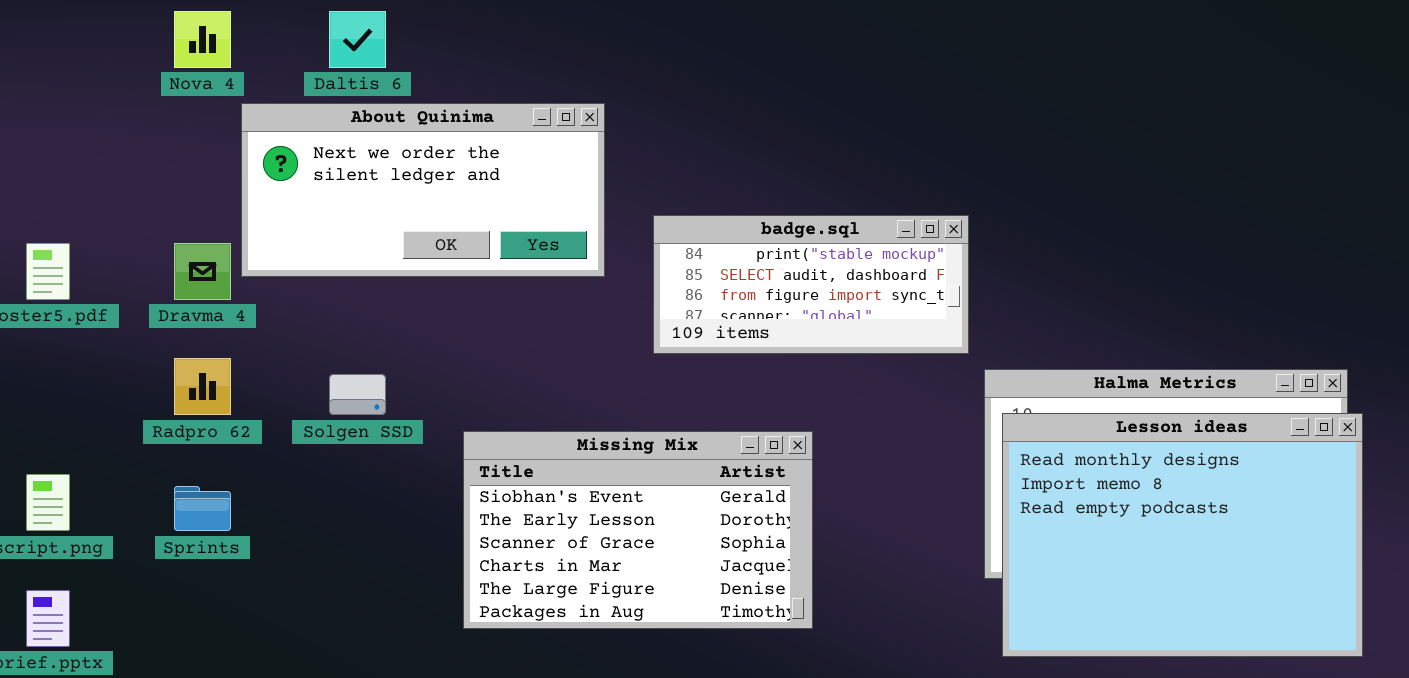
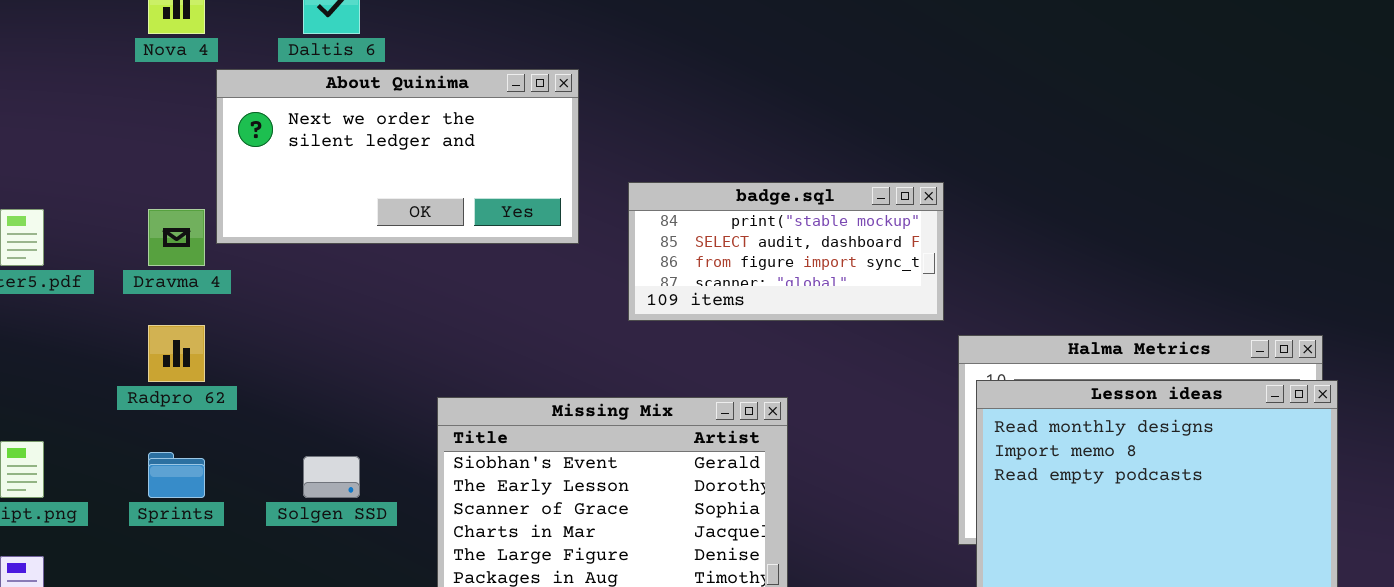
Solgen SSD: [329,374,386,415] -> [303,456,360,498], moved

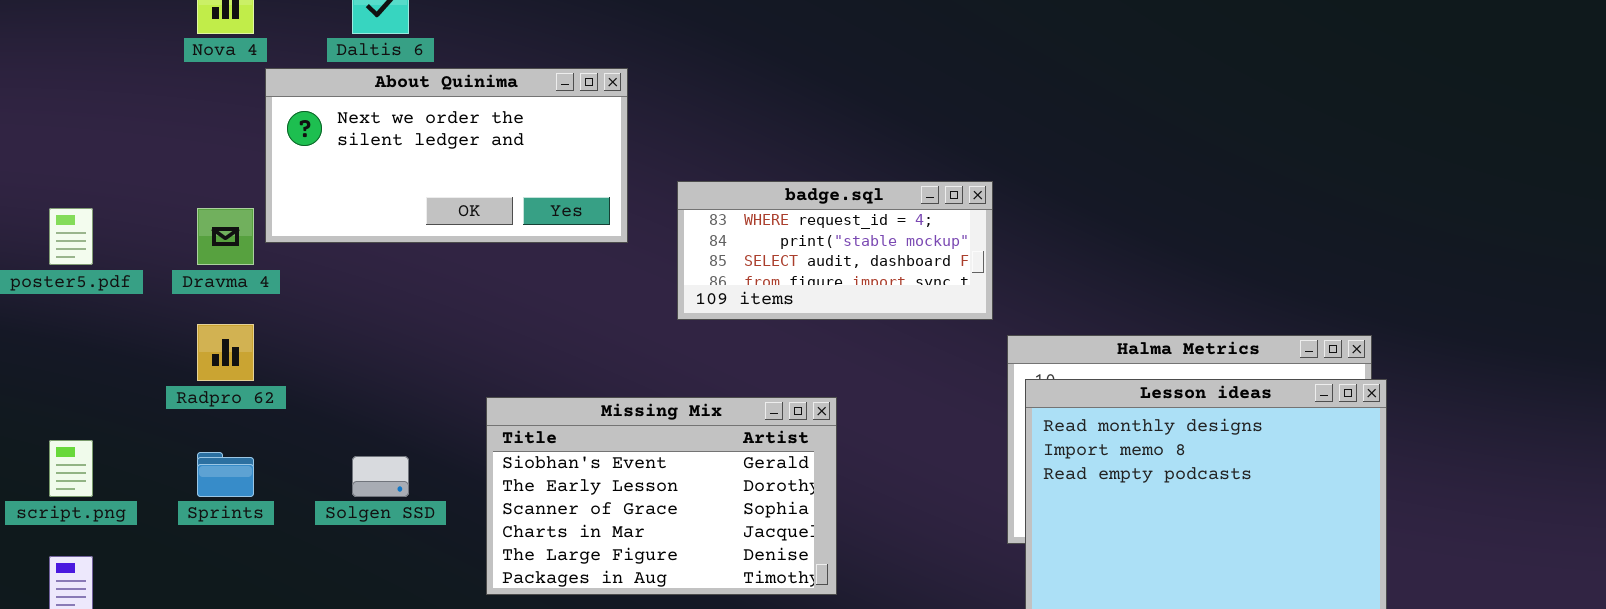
badge.sql: [628,182,944,321] -> [677,181,993,320], scrolled up 1 row

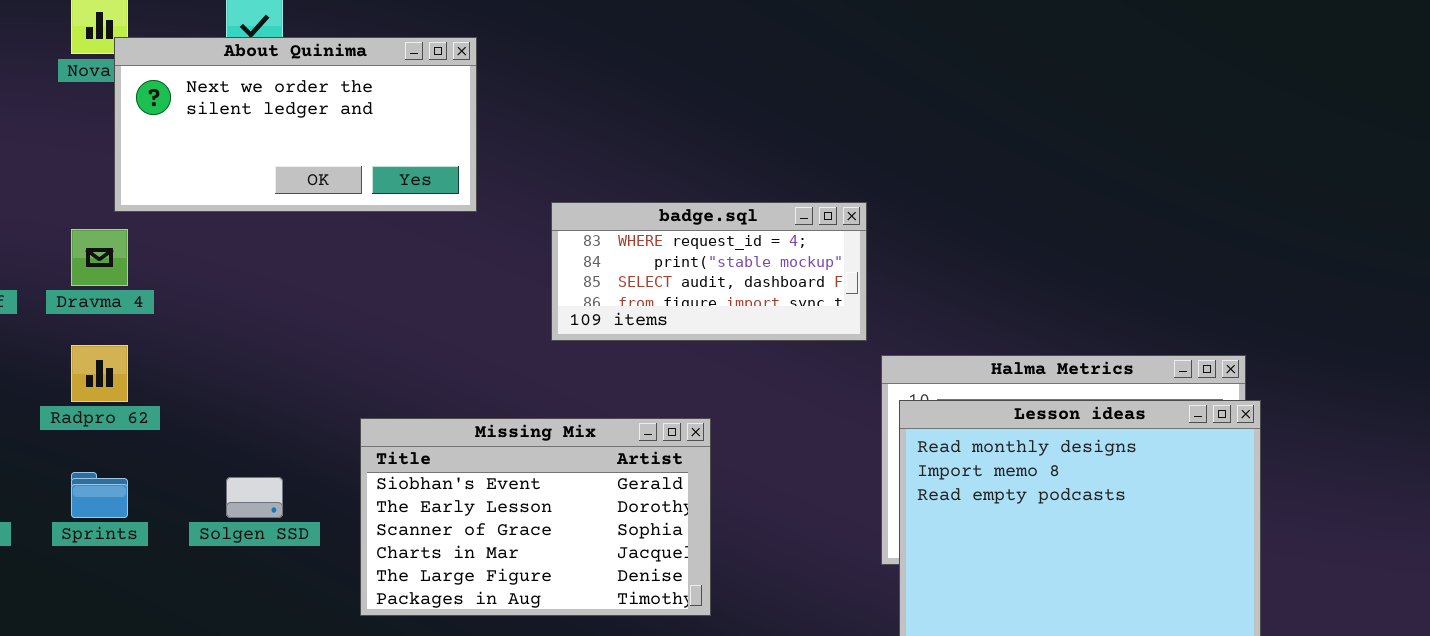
About Quinima: [265,68,628,243] -> [114,37,477,212], moved

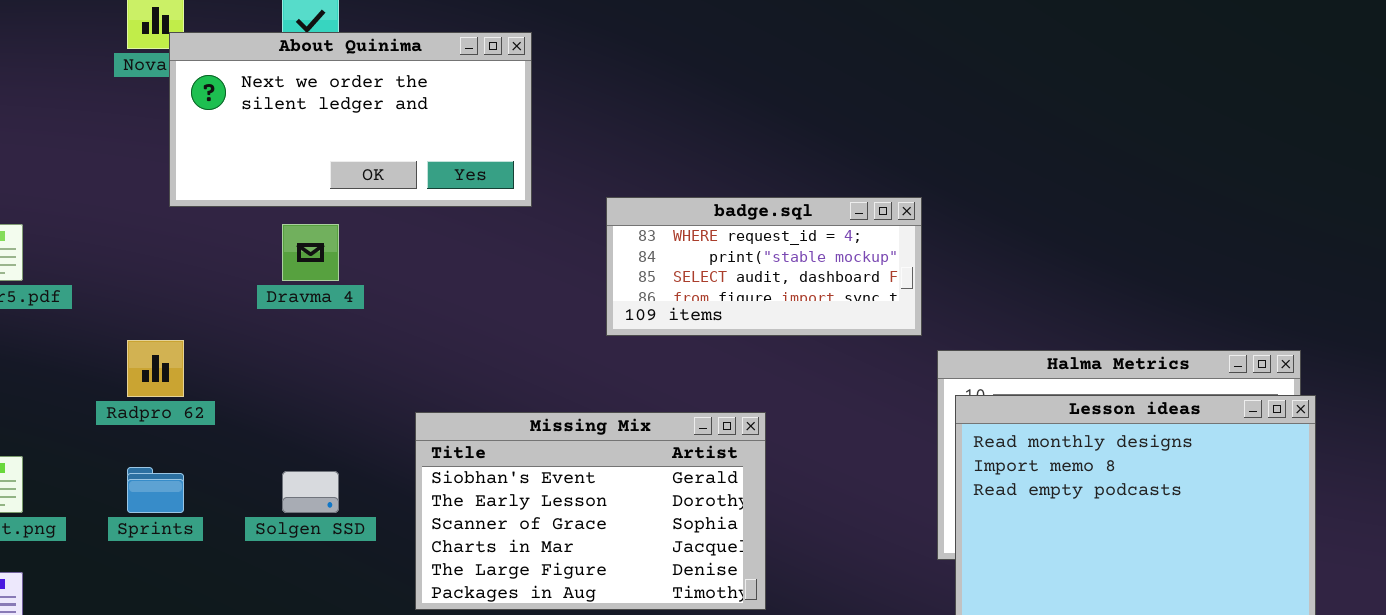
Dravma 4: [71,229,128,286] -> [282,224,339,281], moved

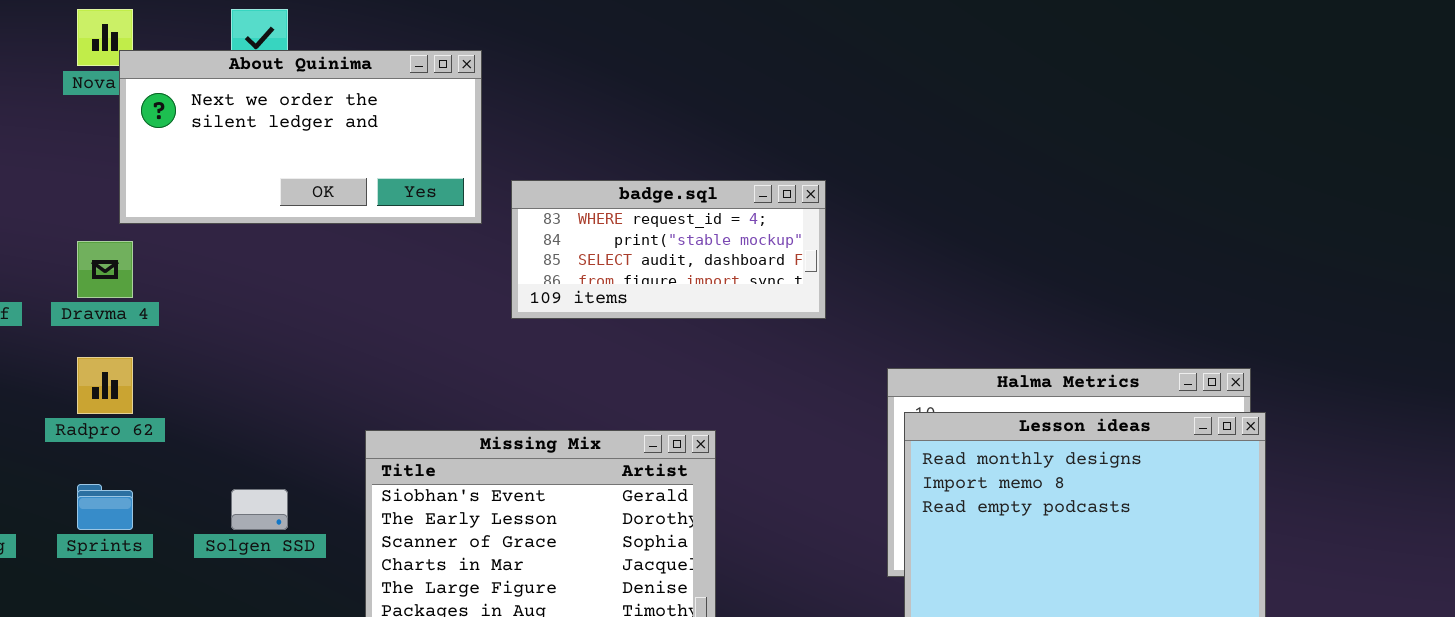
badge.sql: [606,197,922,336] -> [511,180,826,319], moved
Dravma 4: [282,224,339,281] -> [77,241,133,298], moved

